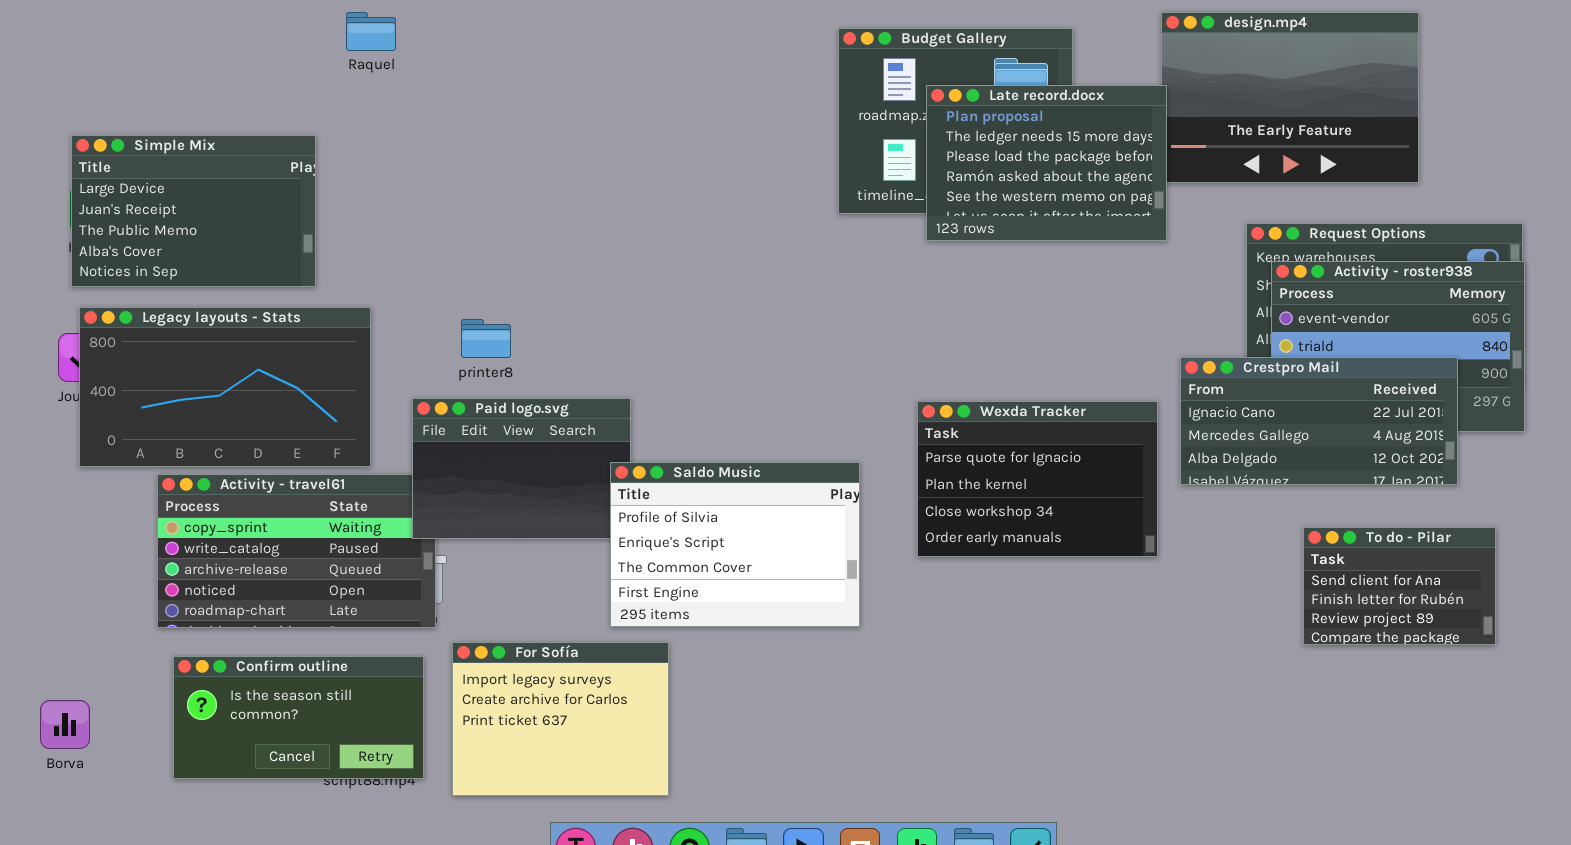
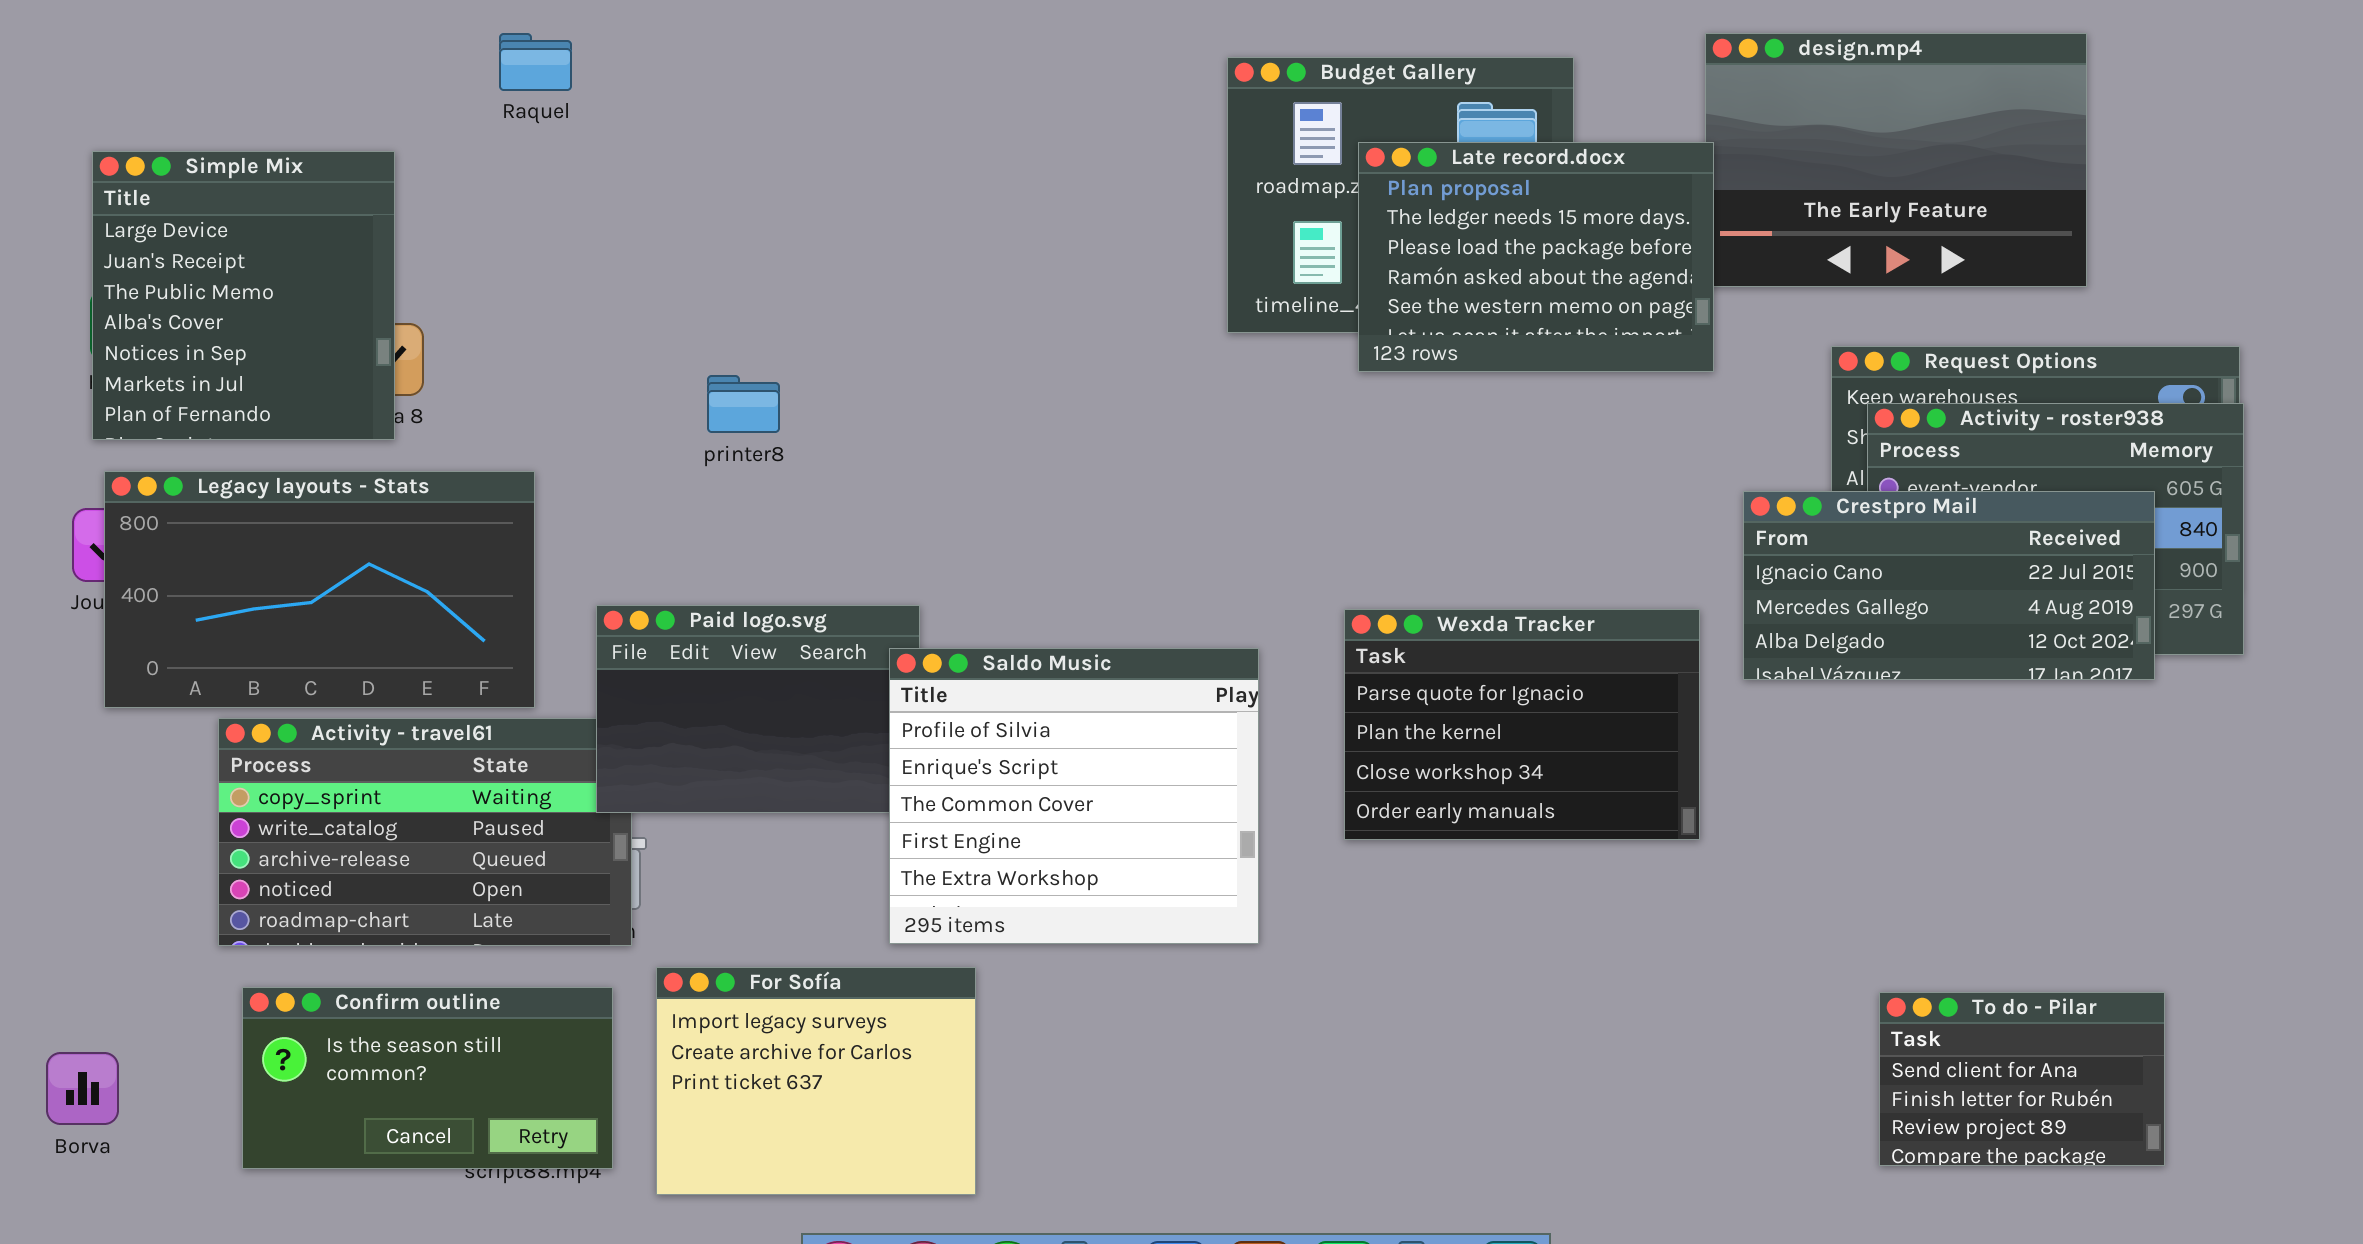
Simple Mix: [71,135,316,287] -> [92,151,395,440], resized
printer8: [461,319,511,358] -> [707,375,780,433], moved
Crestpro Mail: [1180,357,1458,485] -> [1743,491,2155,680], moved
Saldo Music: [610,462,860,627] -> [889,648,1259,944], resized
To do - Pilar: [1303,527,1496,645] -> [1879,992,2165,1166], moved

